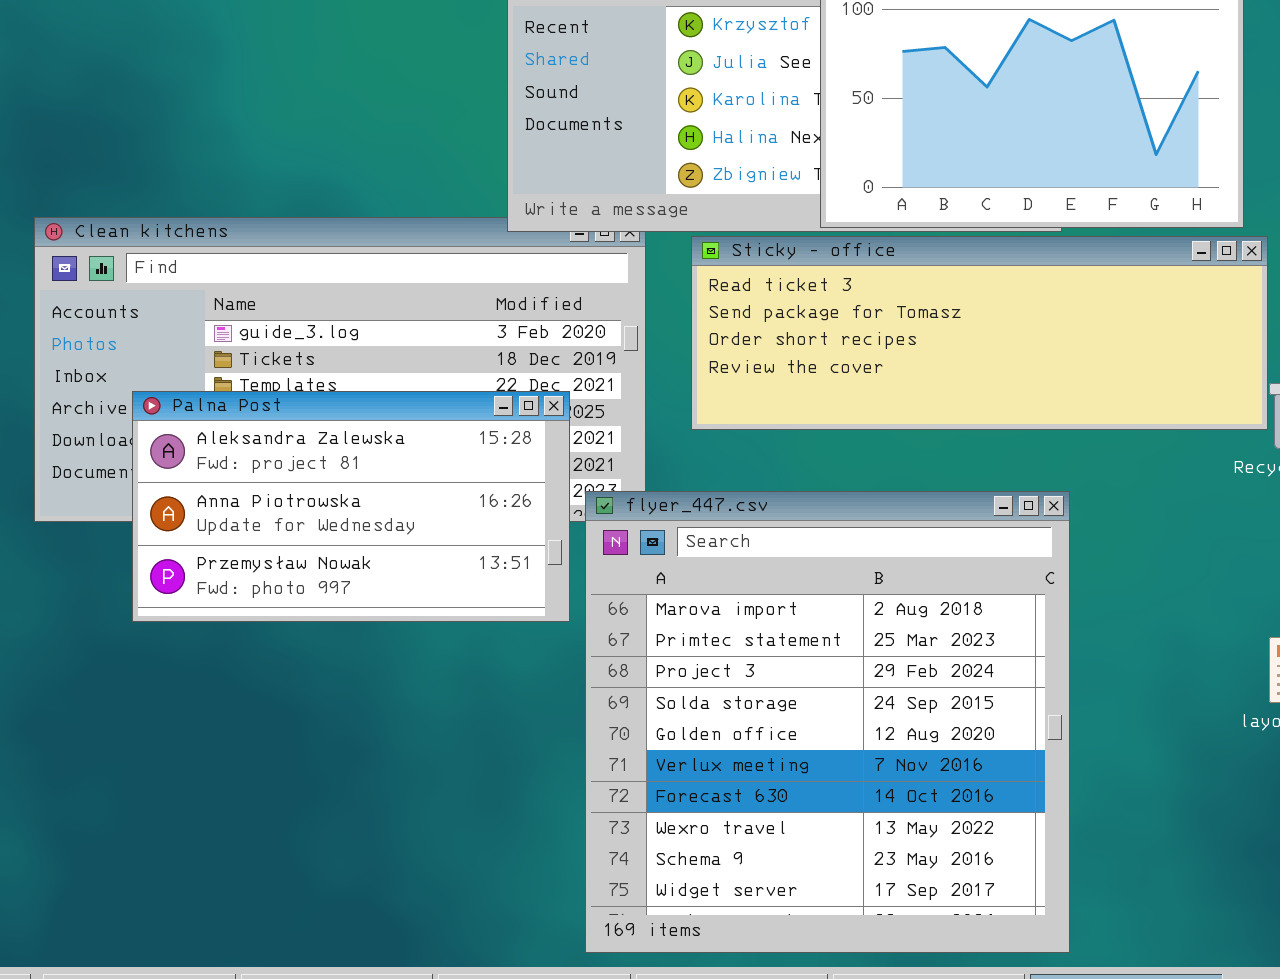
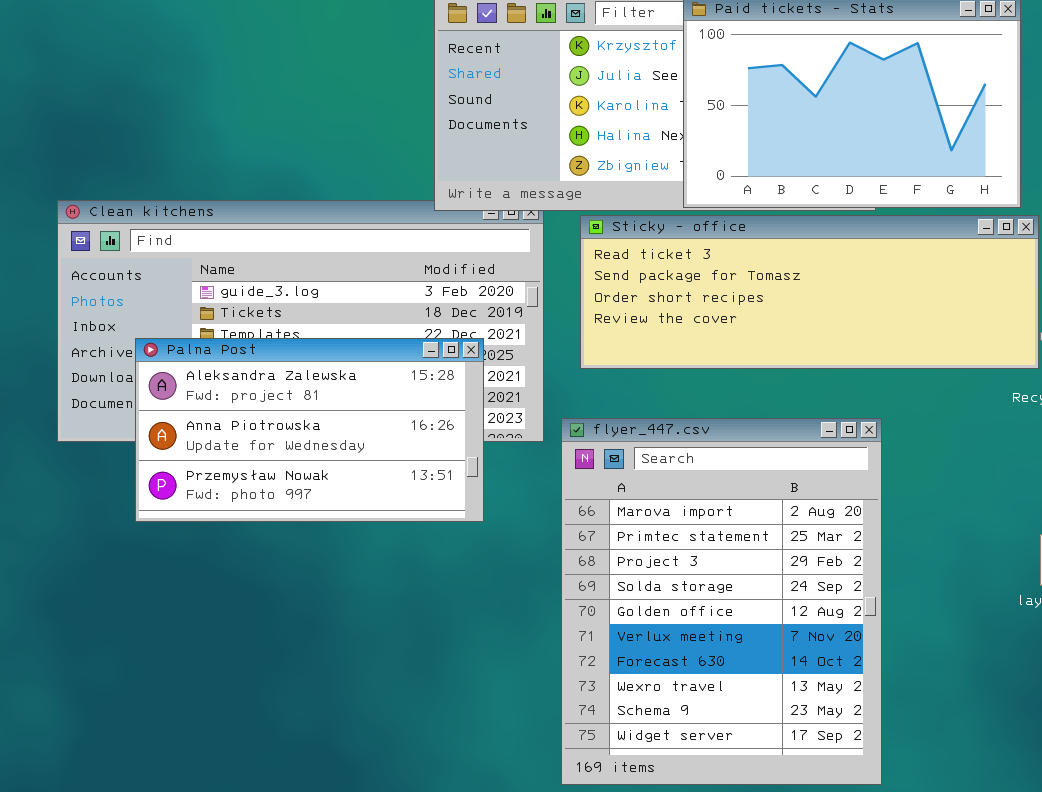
flyer_447.csv: [585,491,1070,953] -> [561,418,882,785], resized

